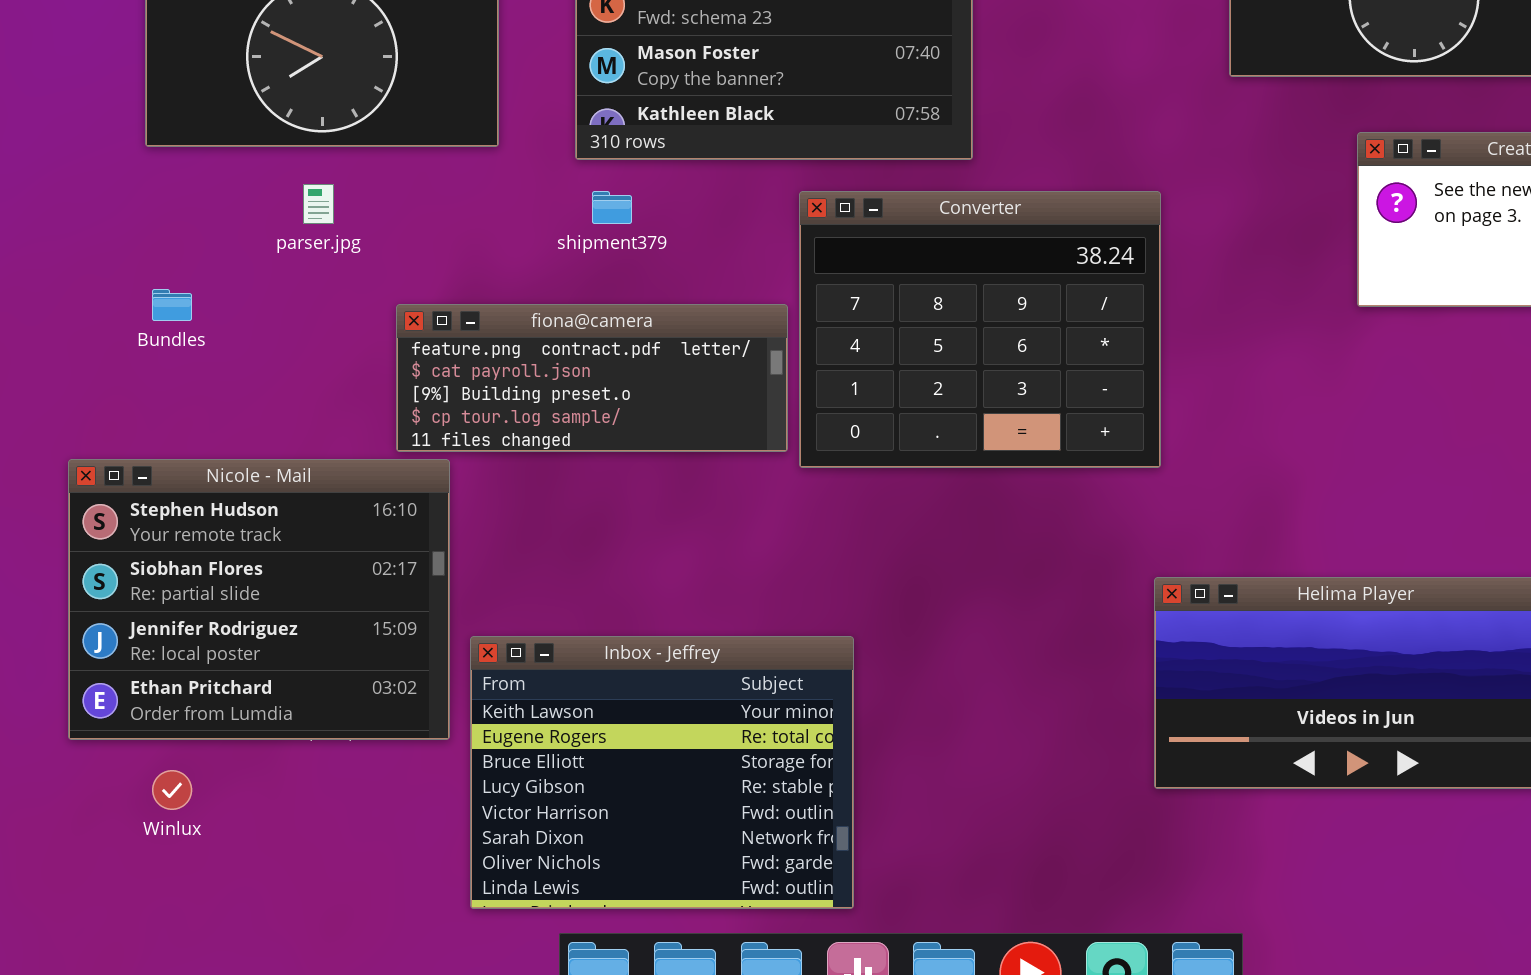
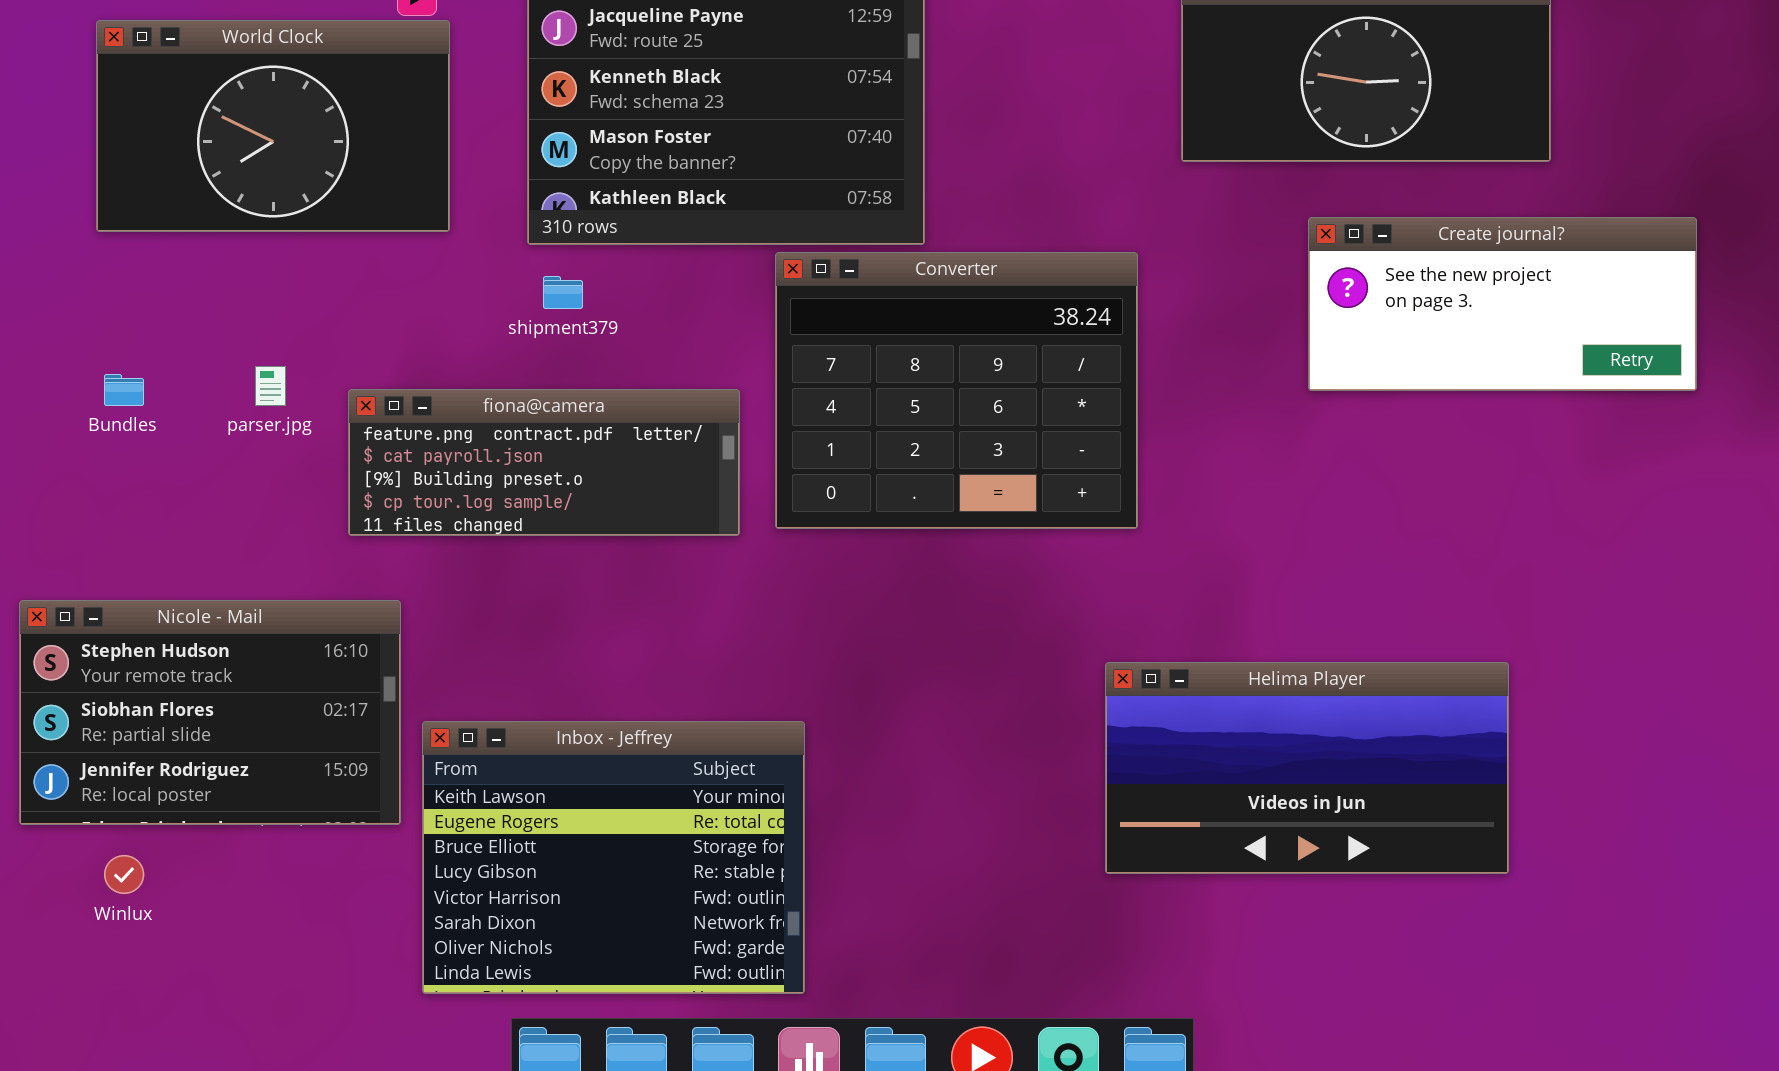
parser.jpg: [303,184,334,224] -> [255,366,286,406], moved
Converter: [799,191,1161,468] -> [775,252,1138,529], moved
Nicole - Mail: [68,459,450,740] -> [19,600,401,825], resized

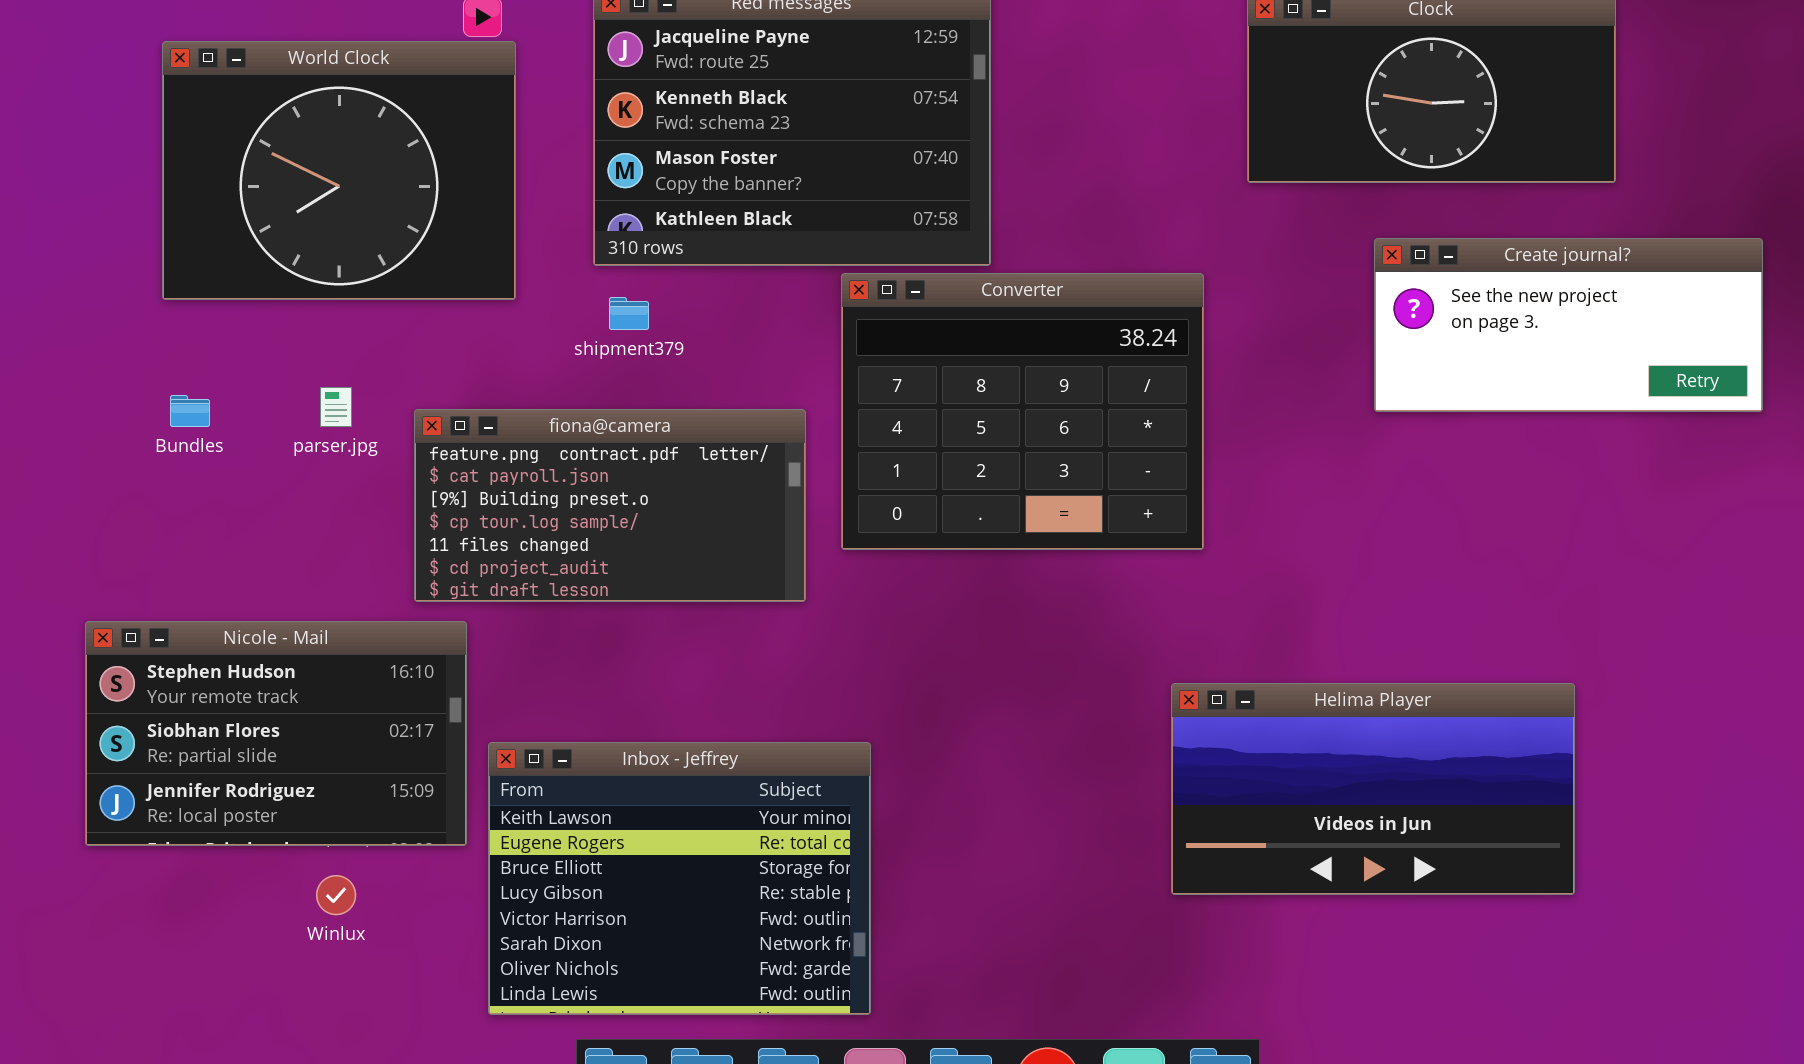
World Clock: [96,20,450,232] -> [162,41,516,300], resized
fiona@camera: [348,389,740,536] -> [414,409,806,602], resized
Winlux: [104,855,144,894] -> [316,875,356,915], moved

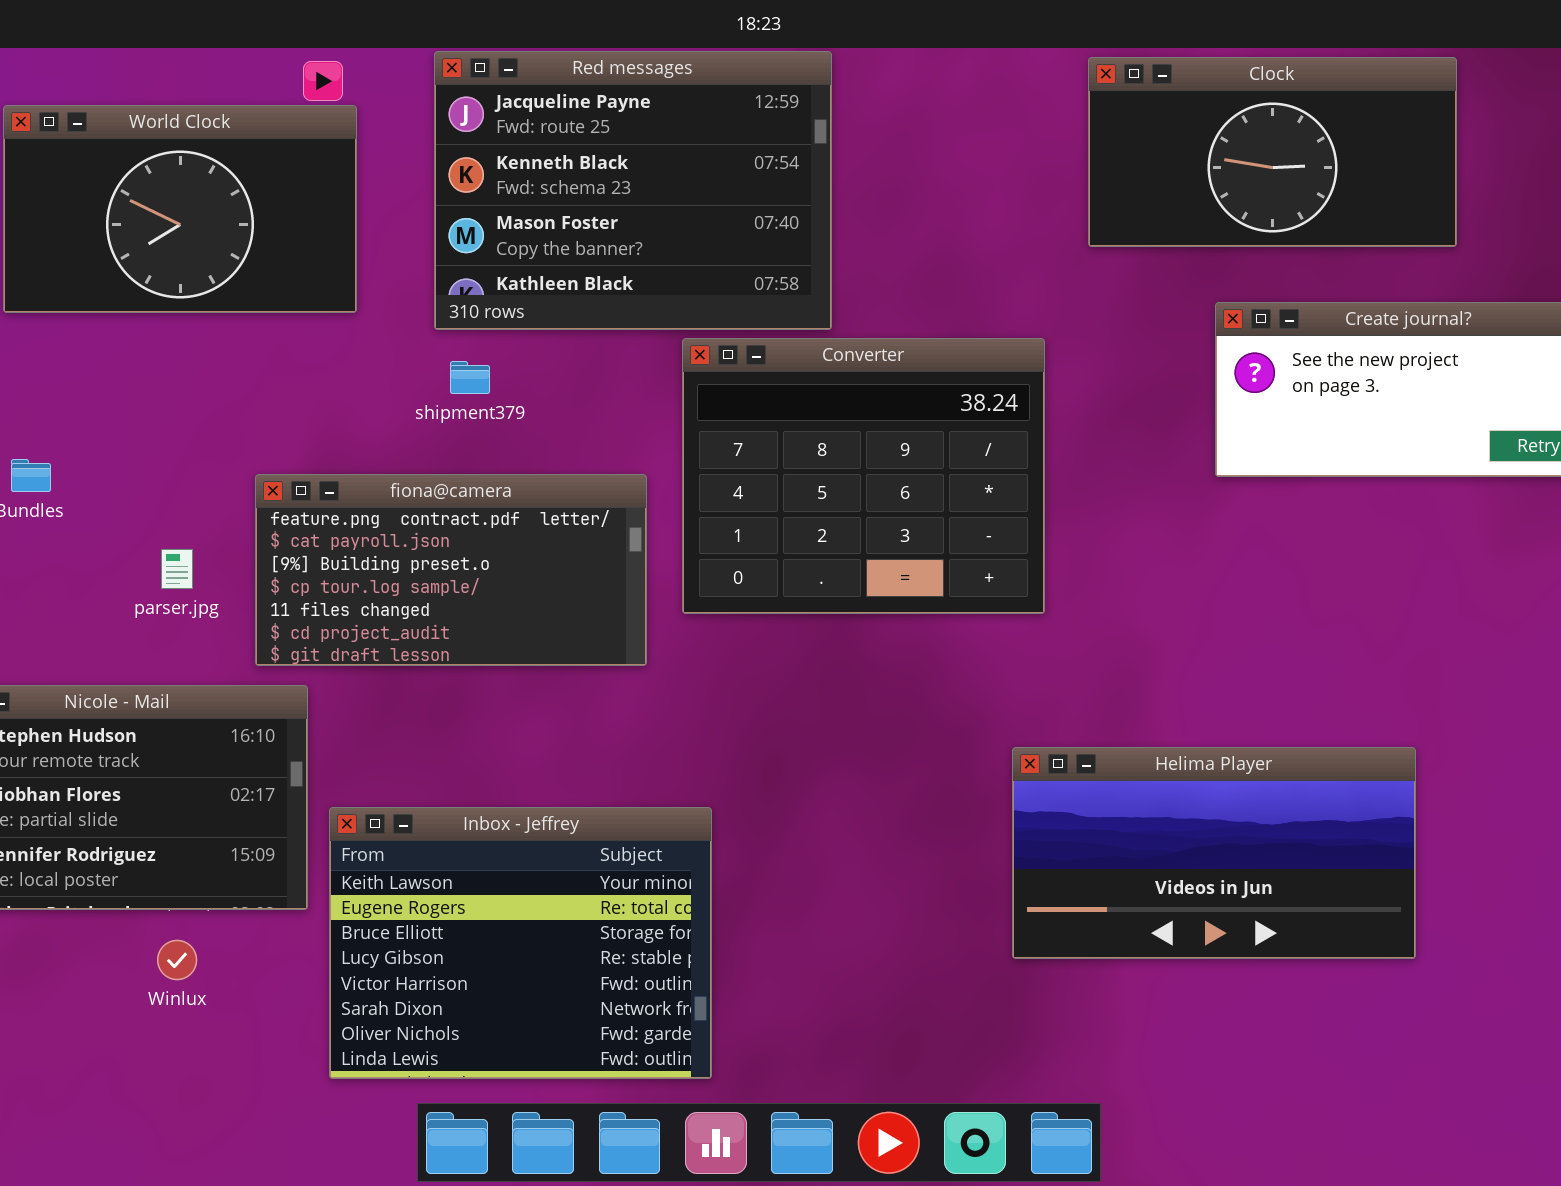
World Clock: [162,41,516,300] -> [3,105,357,313], resized
parser.jpg: [320,387,352,427] -> [161,549,193,589], moved

